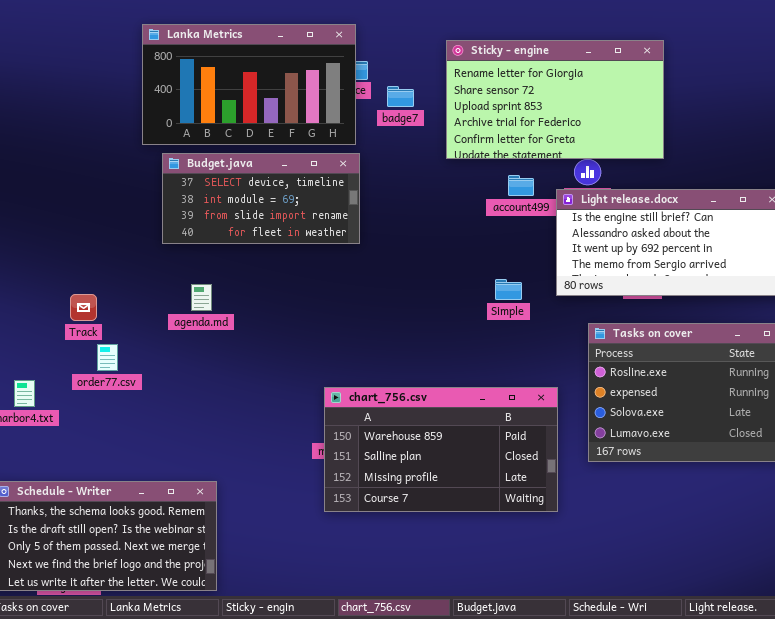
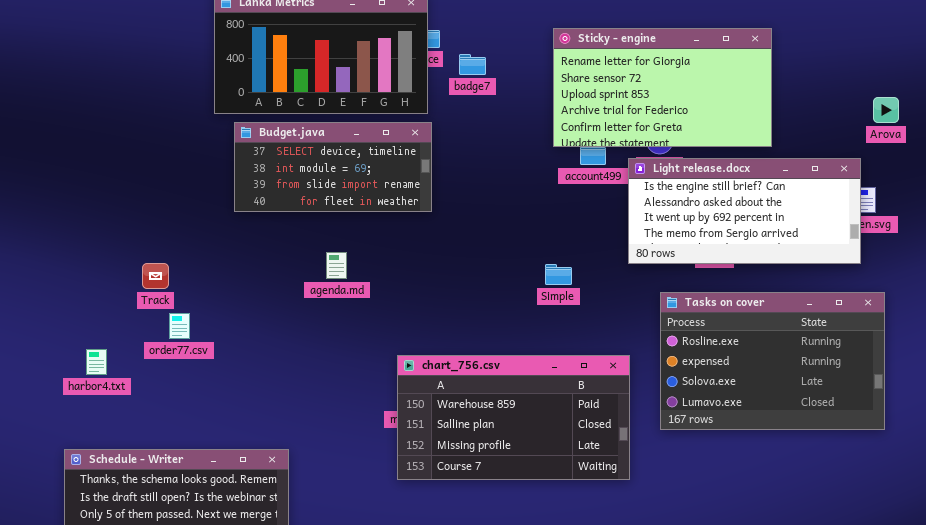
Sticky - engine: [446,40,664,159] -> [553,28,772,147], moved
Simple: [495,279,522,300] -> [545,264,572,285], moved
agenda.md: [191,284,212,311] -> [326,252,347,279], moved

